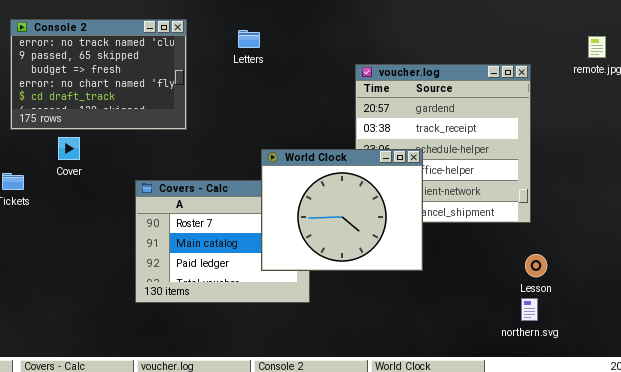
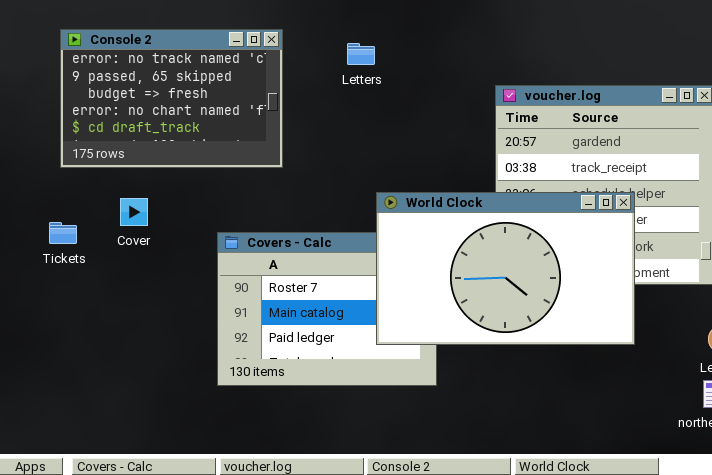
Cover: [58,137,80,160] -> [120,198,148,226], moved
World Clock: [261,149,423,271] -> [376,192,635,345], resized

